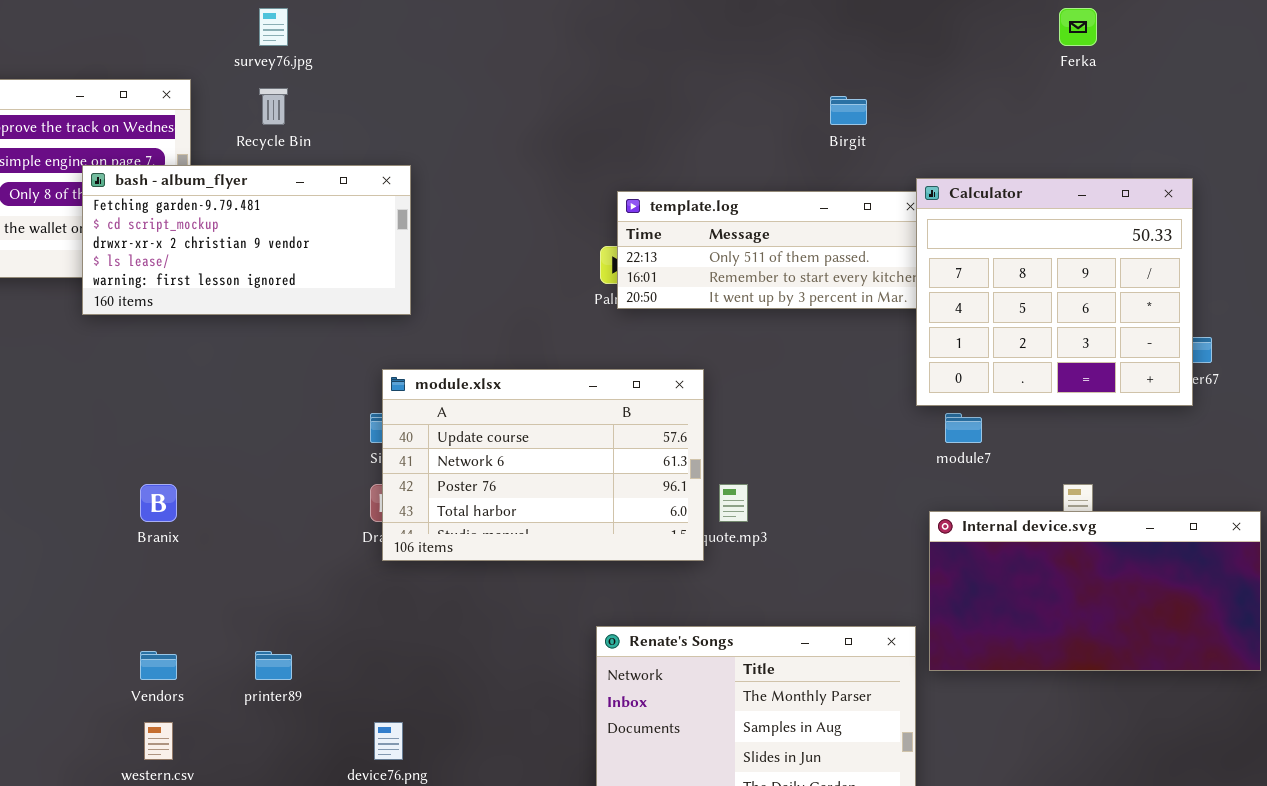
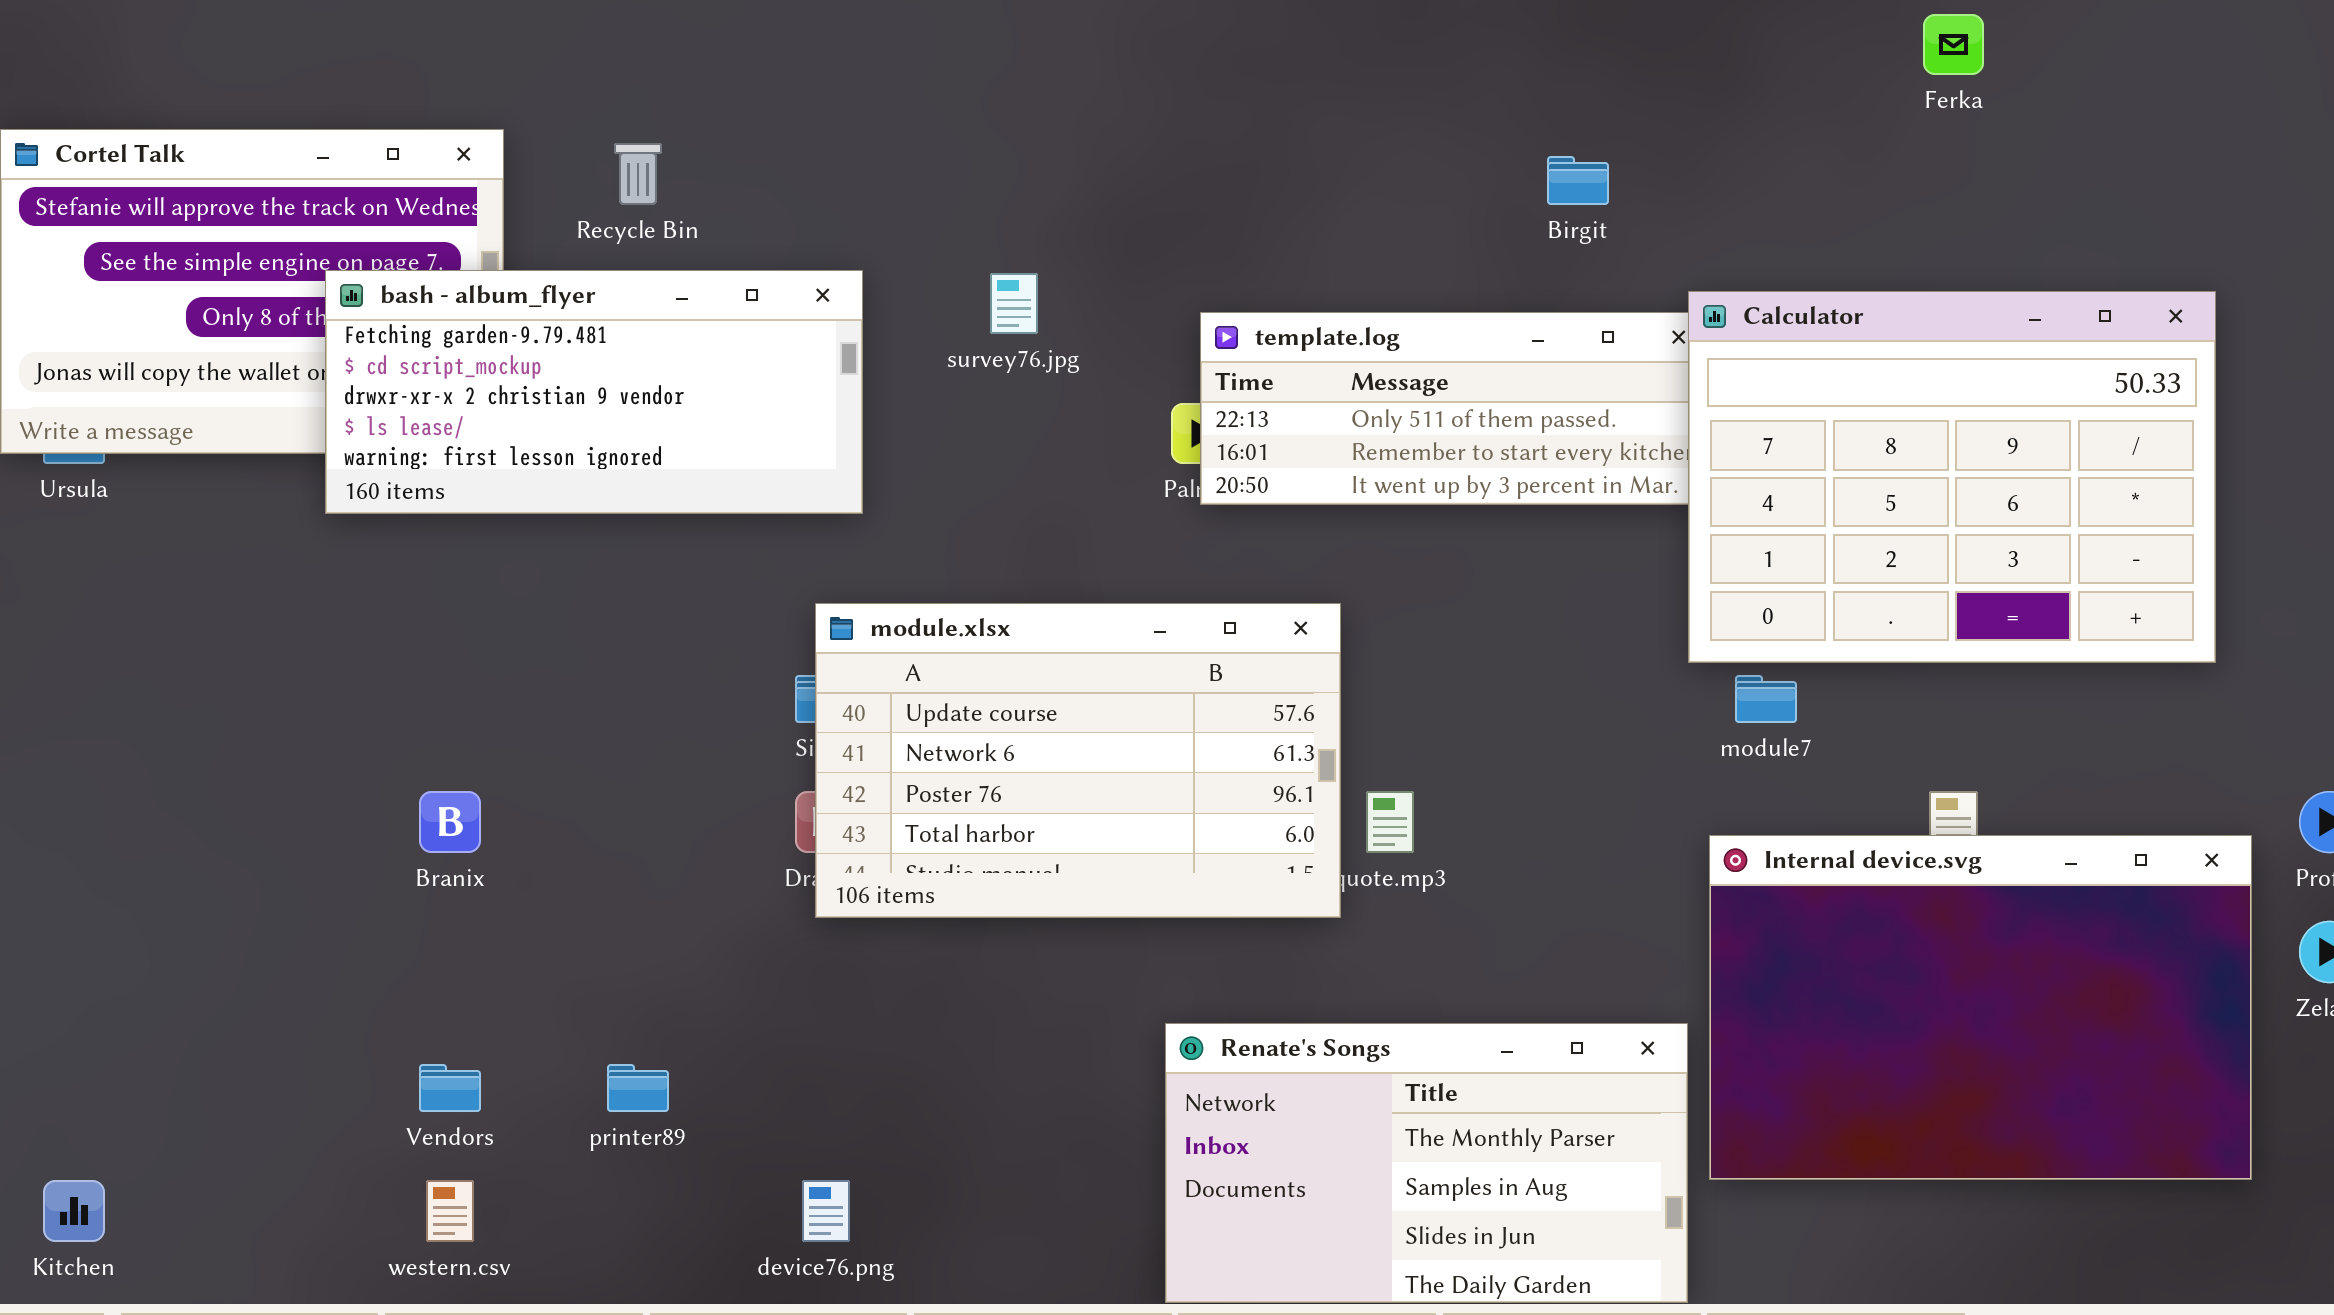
survey76.jpg: [259,8,288,46] -> [990,273,1038,334], moved
Calculator: [916,178,1193,406] -> [1688,291,2216,663], resized
Internal device.svg: [929,511,1261,671] -> [1709,835,2252,1180], resized

